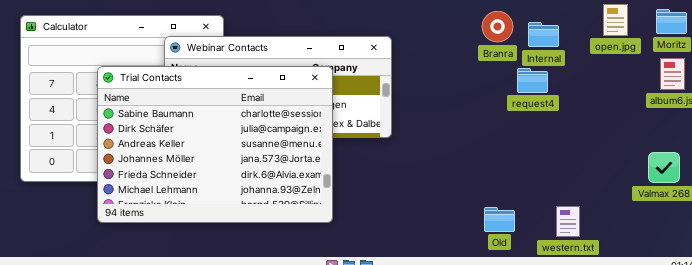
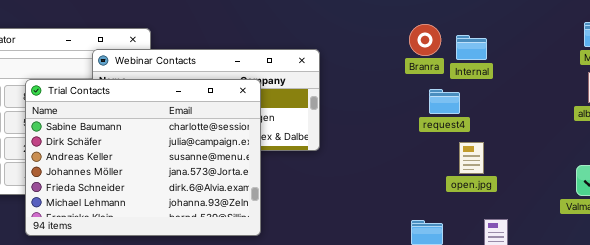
open.jpg: [603,4,628,36] -> [459,142,484,174], moved
request4: [517,68,548,93] -> [429,89,460,114], moved

